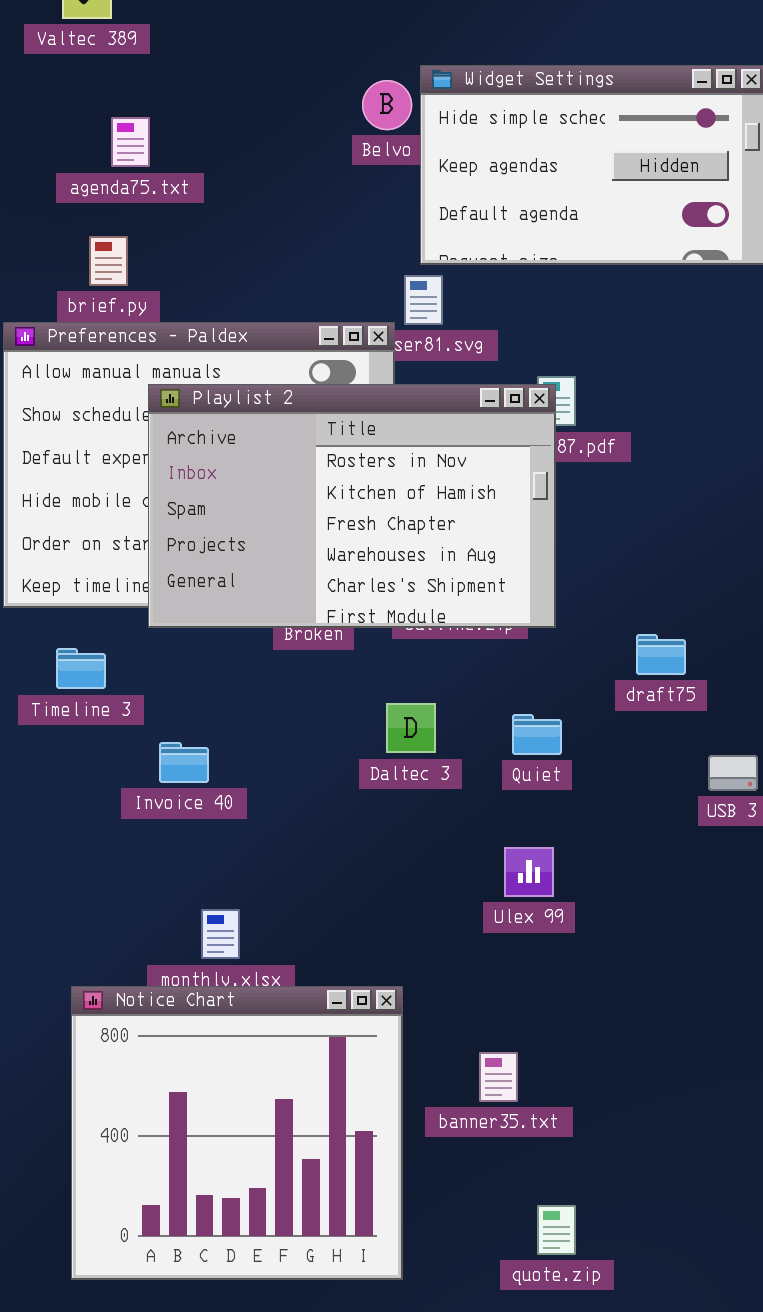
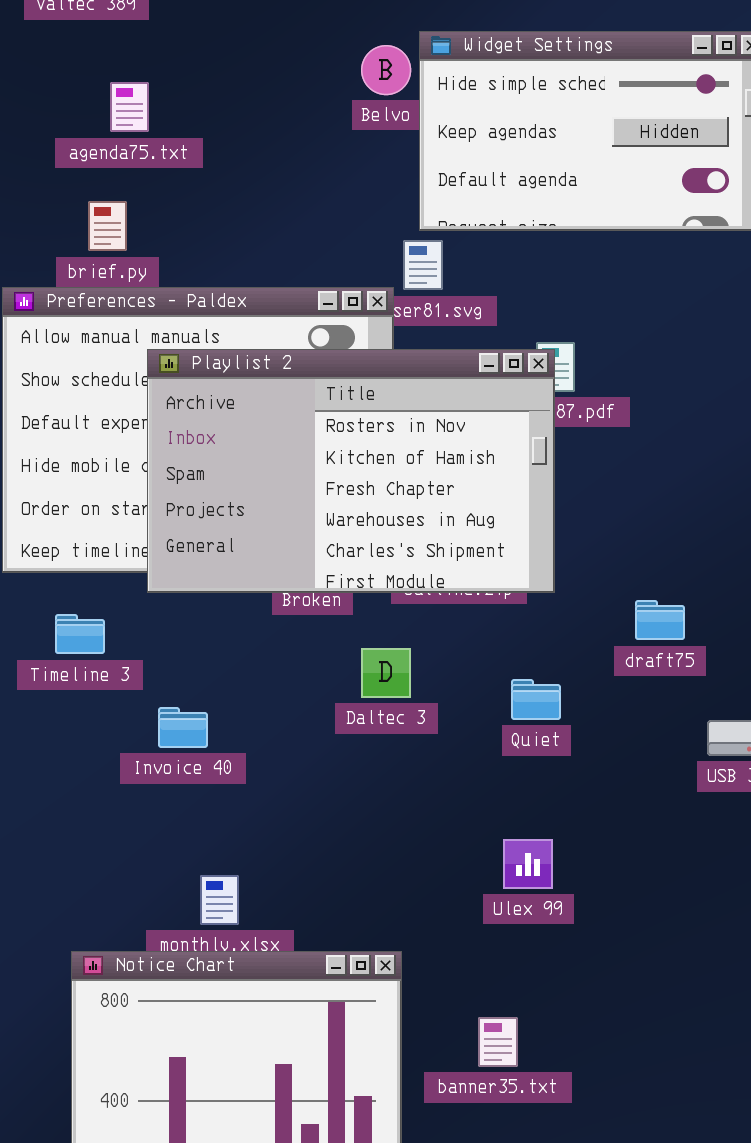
Daltec 3: [386,703,436,753] -> [361,648,411,698], moved
Ulex 99: [504,847,554,897] -> [503,839,553,889], moved

